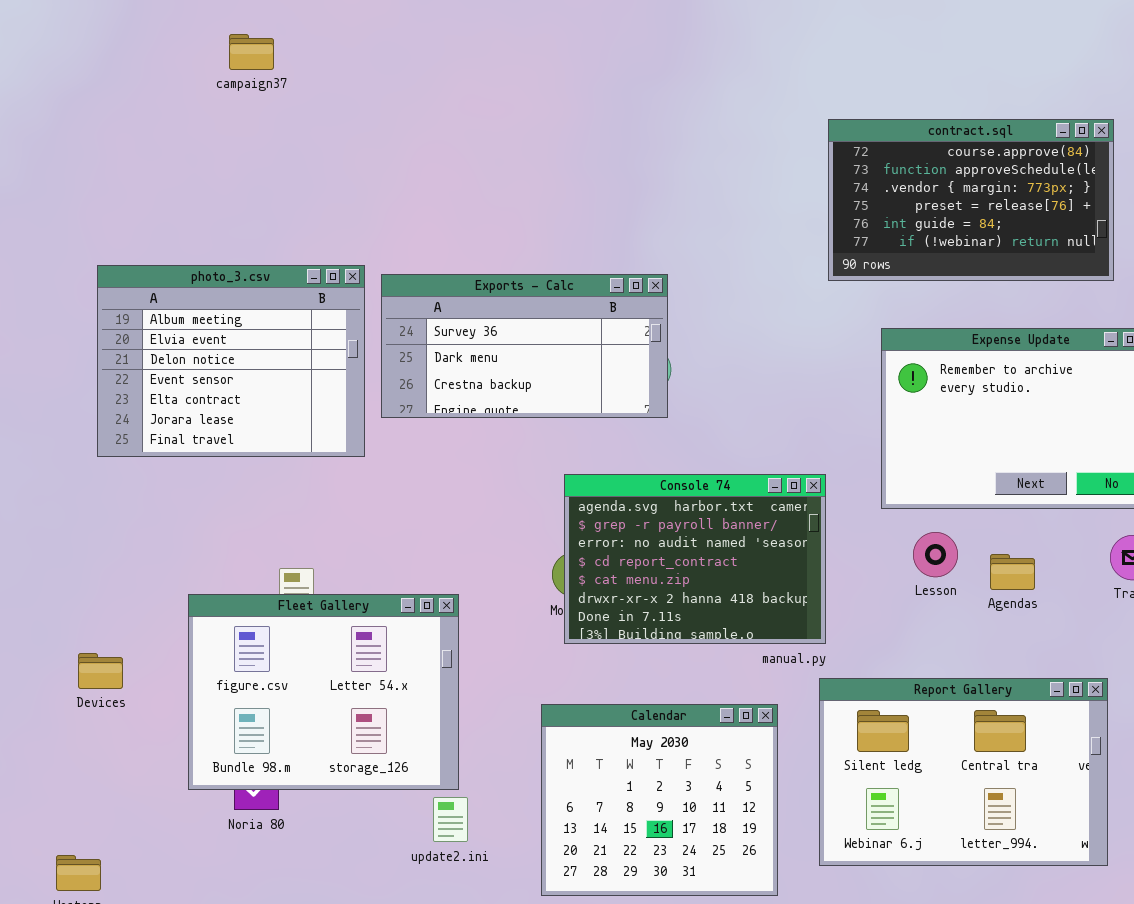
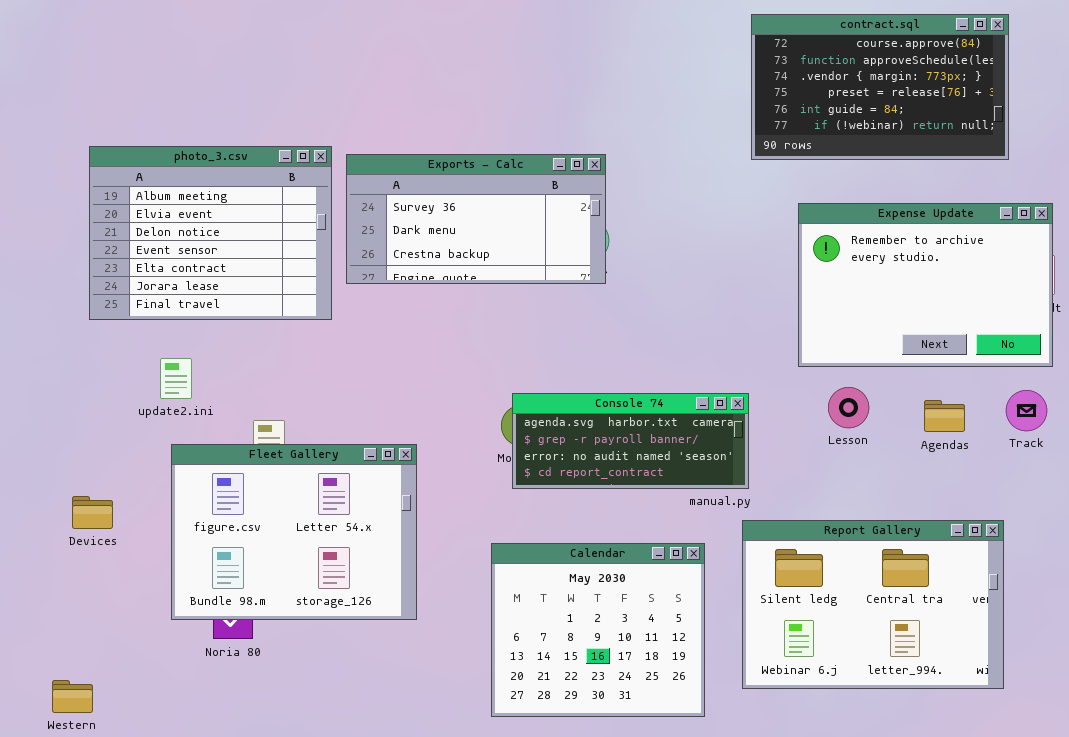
Console 74: [564,474,826,644] -> [512,393,749,489], resized
Agendas: [990,554,1035,590] -> [924,400,965,432], moved
update2.ini: [433,797,468,842] -> [160,358,192,399], moved

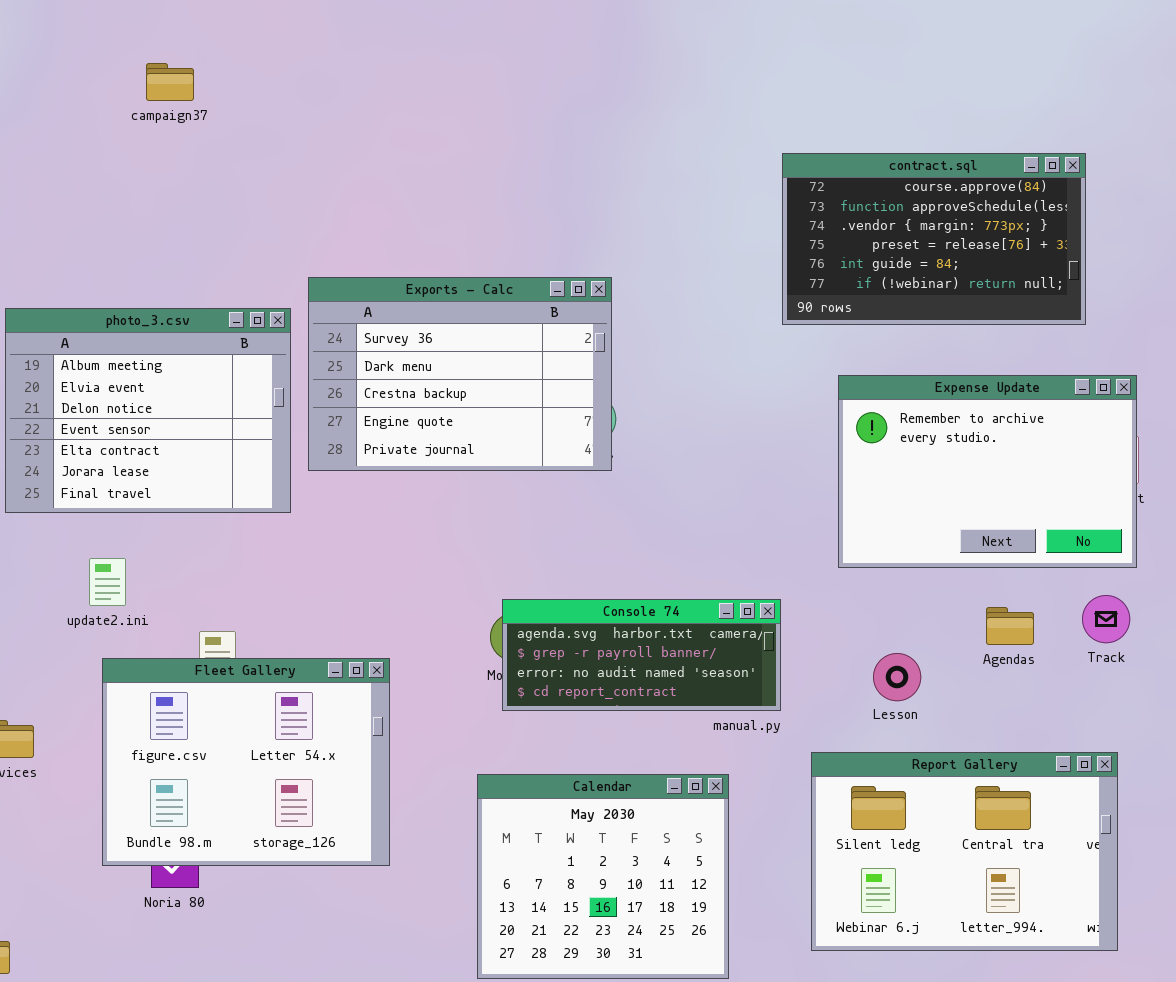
Exports - Calc: [346,154,606,284] -> [308,277,612,471], resized
Lesson: [828,387,869,428] -> [873,653,921,701], moved
Report Gallery: [742,520,1004,689] -> [811,752,1118,951], moved

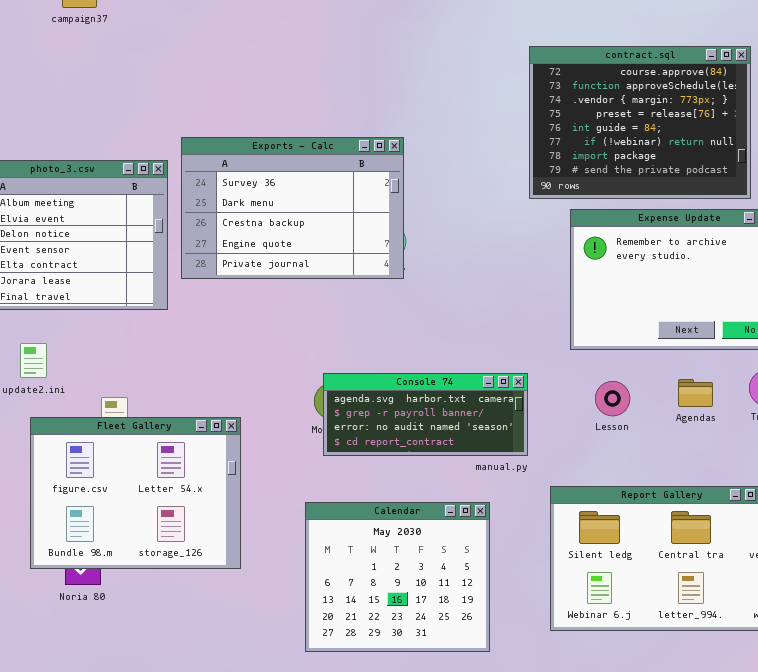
contract.sql: [782,153,1086,325] -> [529,46,751,199], resized
Lesson: [873,653,921,701] -> [595,381,630,416], moved

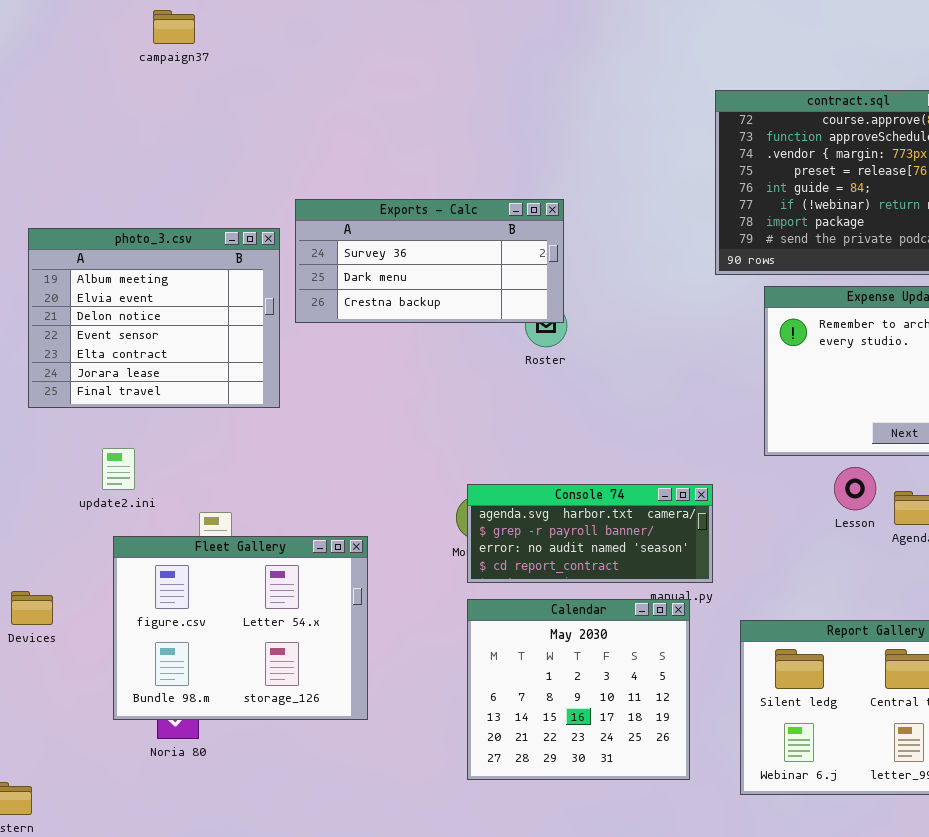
Exports - Calc: [181,137,404,279] -> [295,199,564,323], resized
Lesson: [595,381,630,416] -> [834,467,876,510], moved
Calendar: [305,502,490,652] -> [467,599,690,780], moved

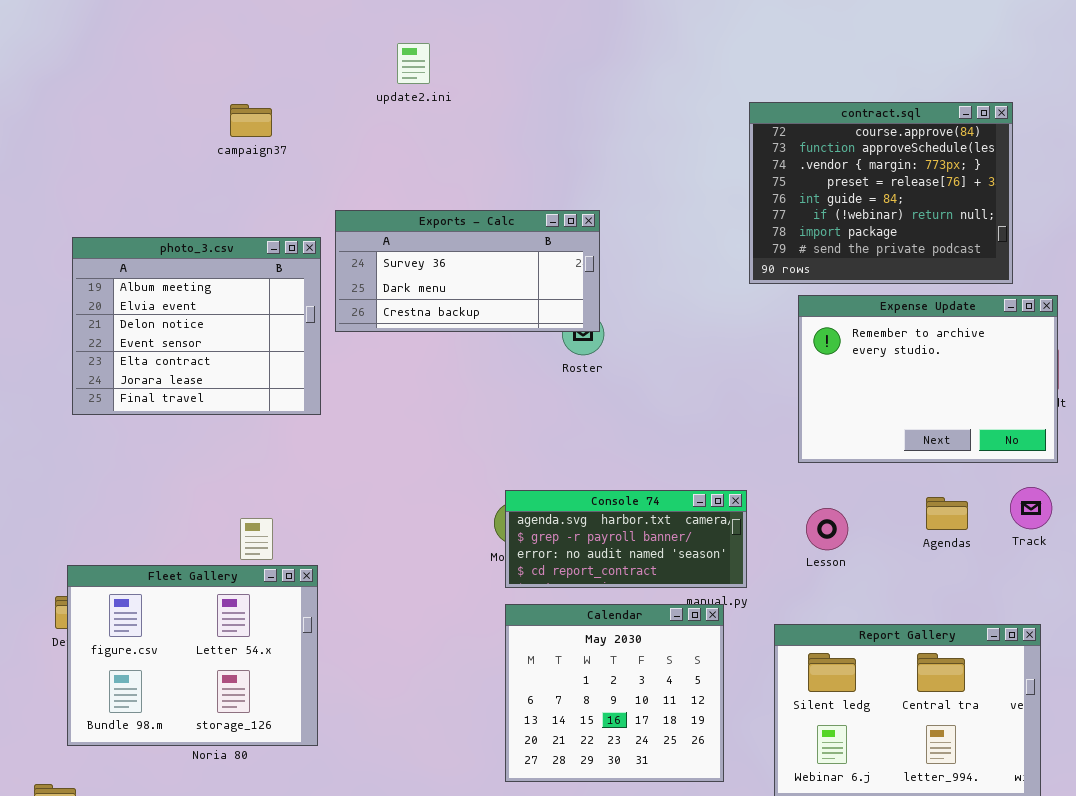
campaign37: [153,10,195,44] -> [230,104,272,137], moved
update2.ini: [102,448,135,490] -> [397,43,430,84], moved
Lesson: [834,467,876,510] -> [806,508,848,550], moved
Fleet Gallery: [113,536,368,720] -> [67,565,318,746], moved

